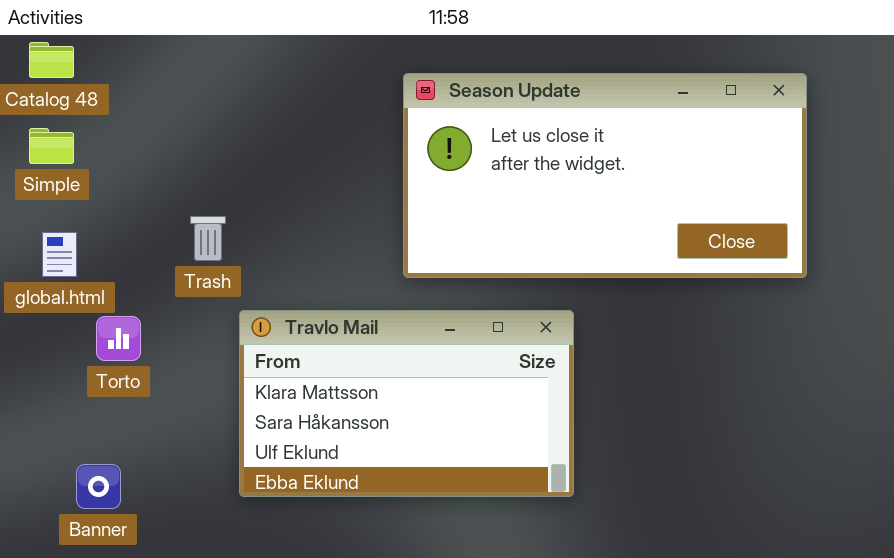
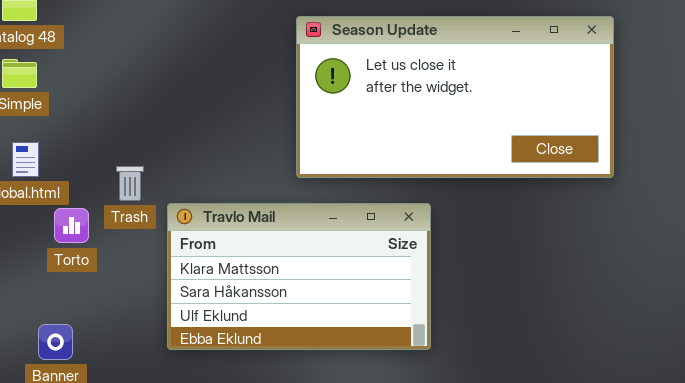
Trash: [190,216,226,261] -> [116,166,144,201], moved

